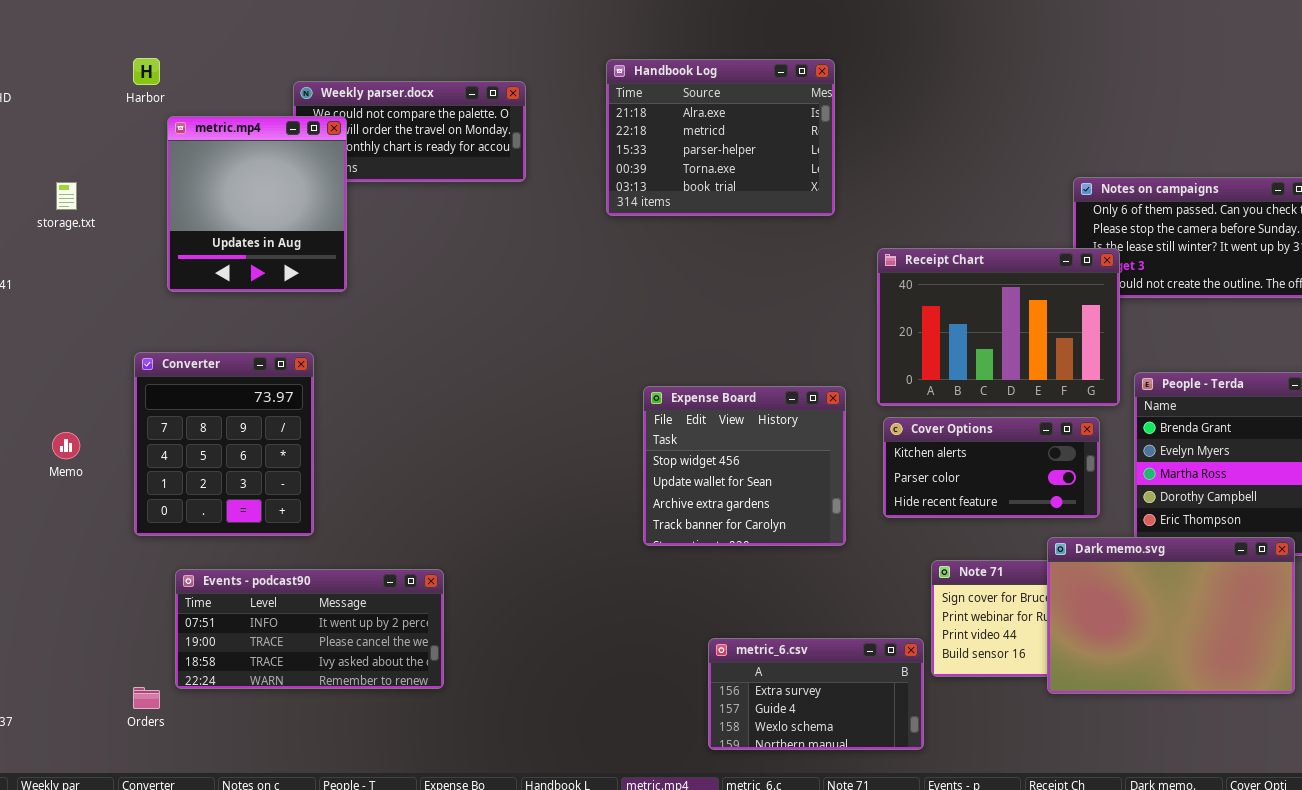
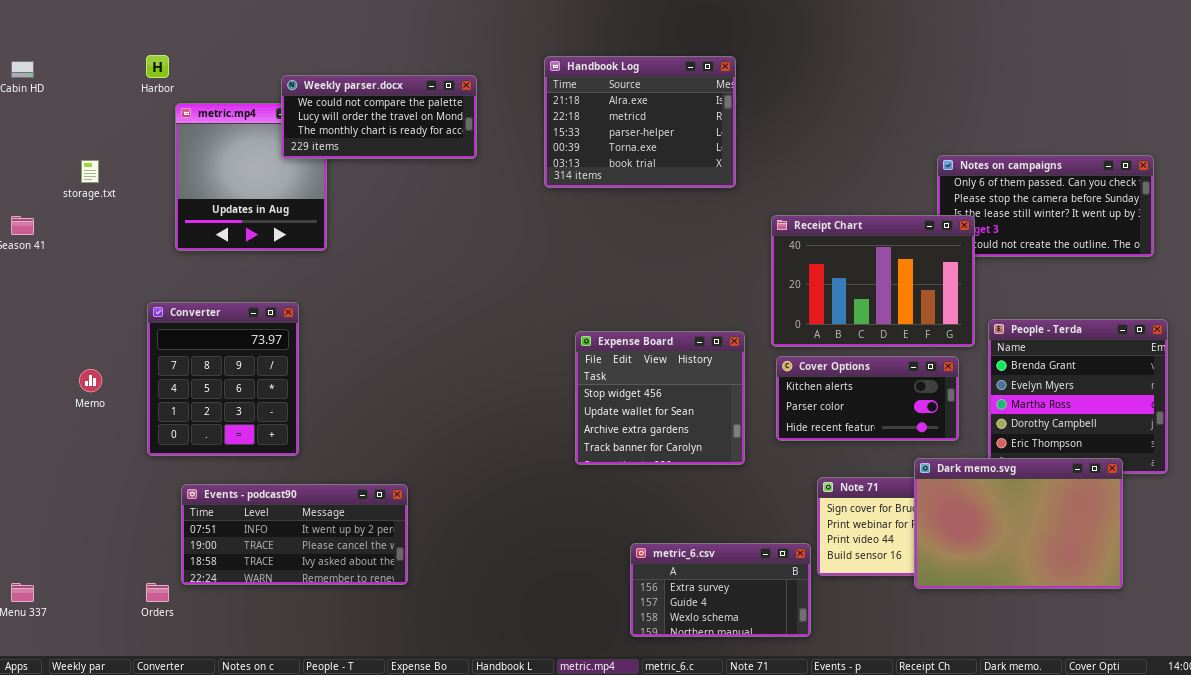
Weekly parser.docx: [293,81,526,182] -> [281,75,477,159], raised

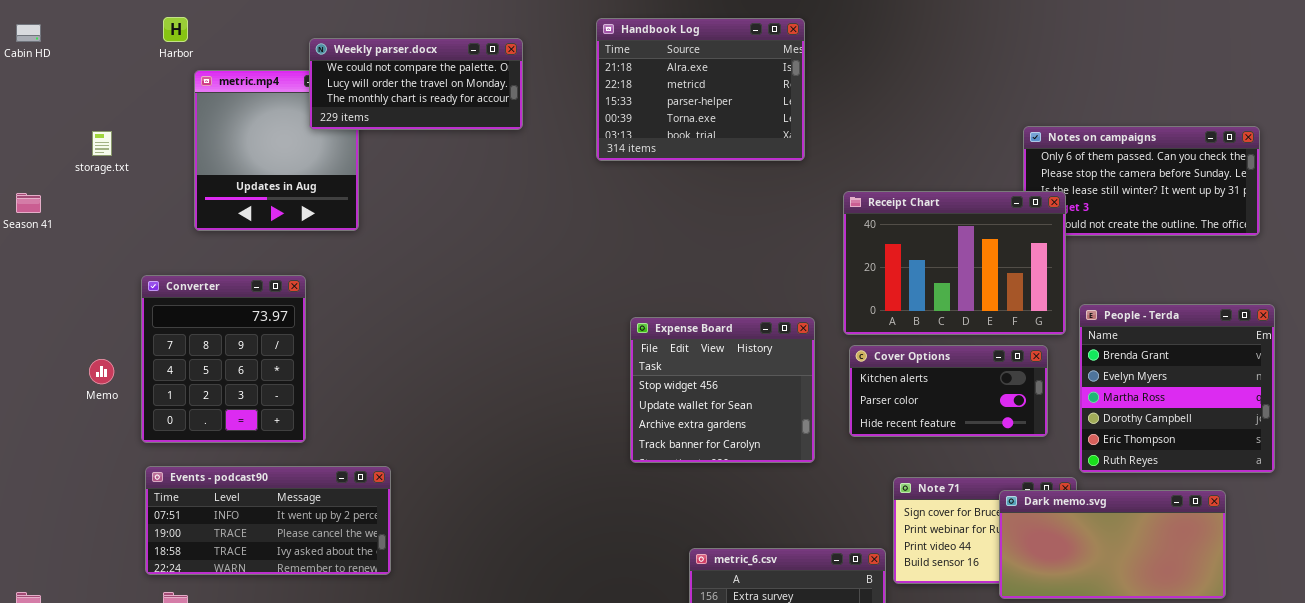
Converter: [147,302,299,456] -> [141,275,306,443], moved
Dark memo.svg: [914,458,1123,589] -> [999,490,1226,599], resized
Events - podcast90: [181,484,408,585] -> [145,466,391,575], moved

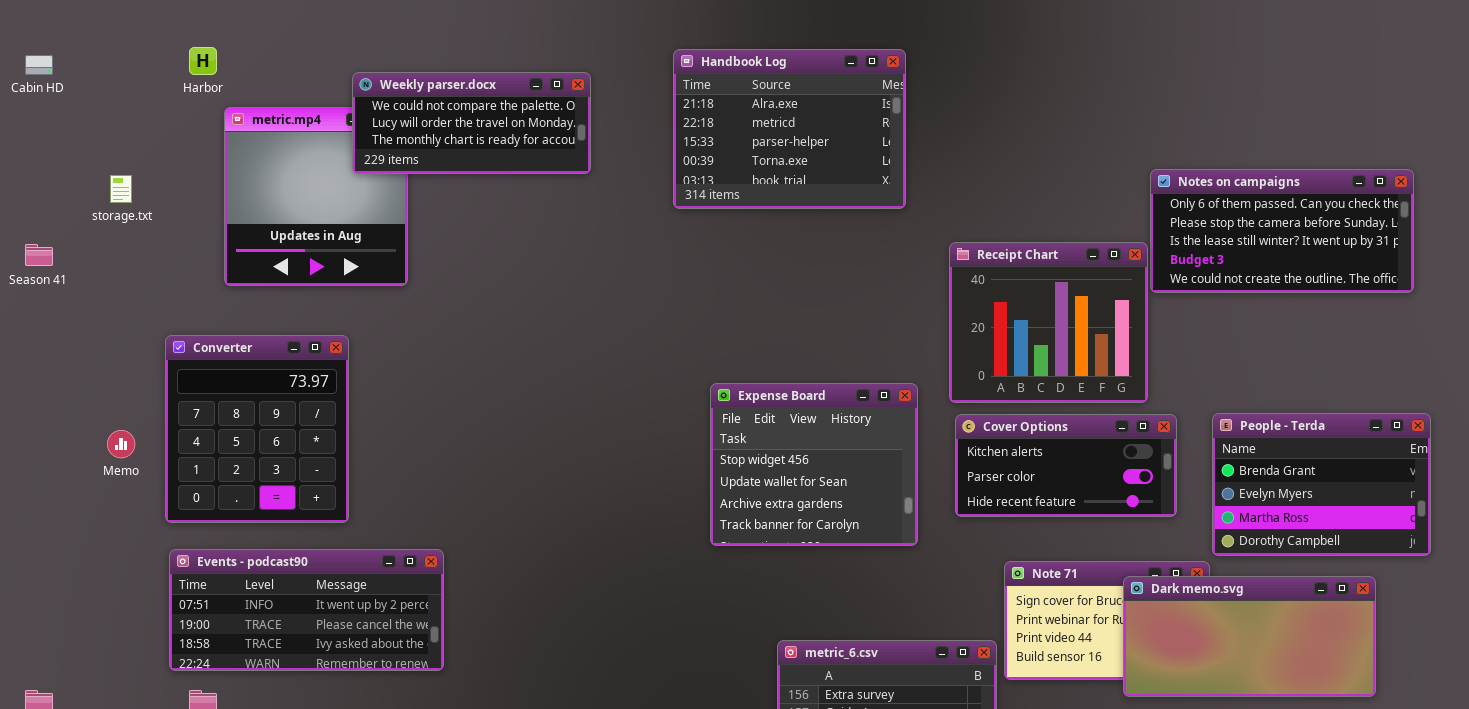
Receipt Chart: [843,191,1066,335] -> [949,242,1148,403], resized
People - Terda: [1079,304,1275,473] -> [1212,413,1431,556], resized

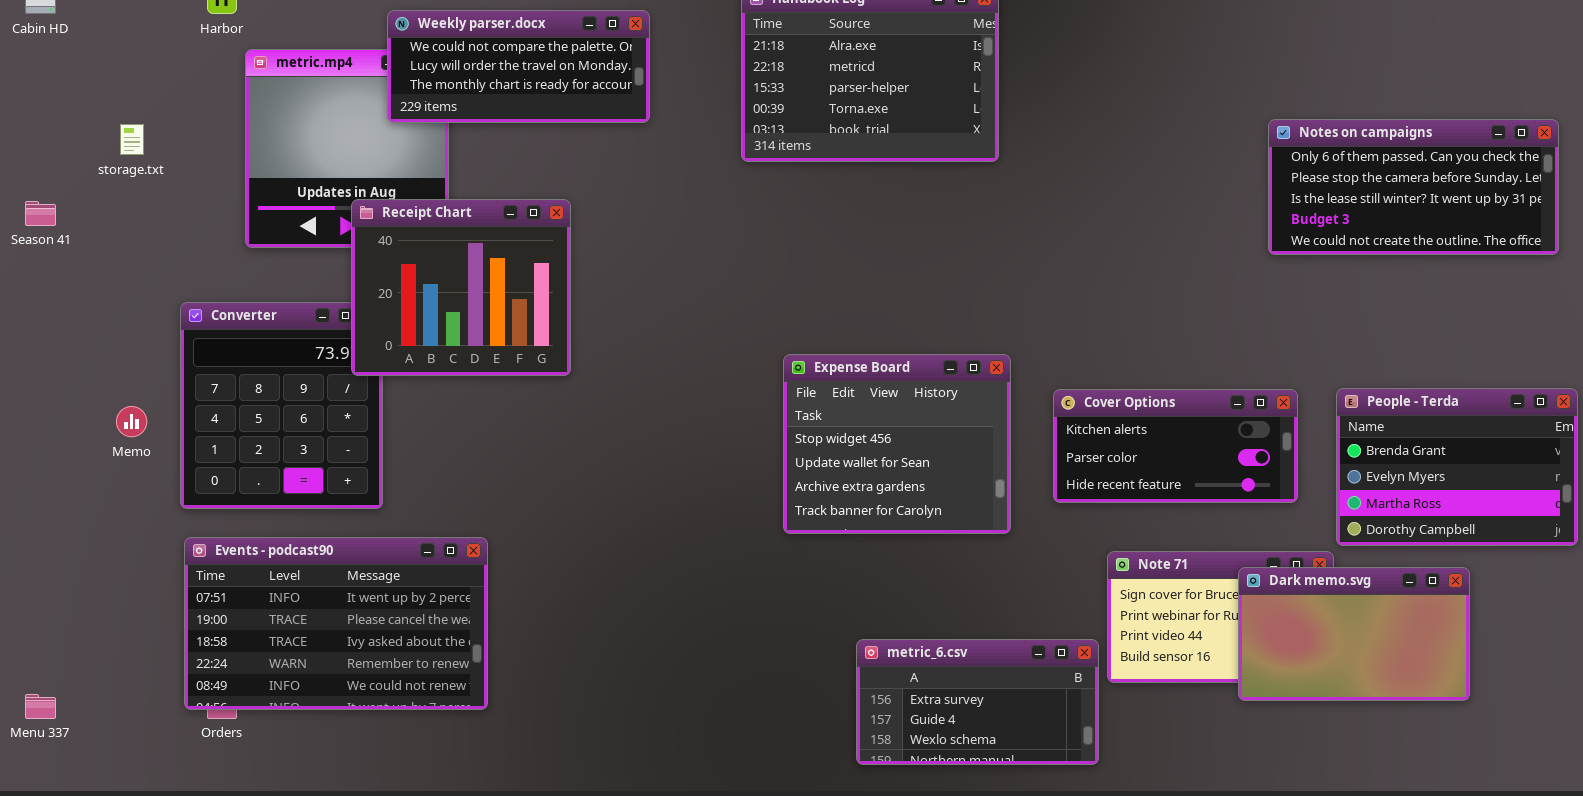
Receipt Chart: [949,242,1148,403] -> [351,199,571,376], moved
Events - podcast90: [169,549,444,671] -> [184,537,488,710], resized
Dark memo.svg: [1123,576,1376,697] -> [1238,567,1470,701], resized

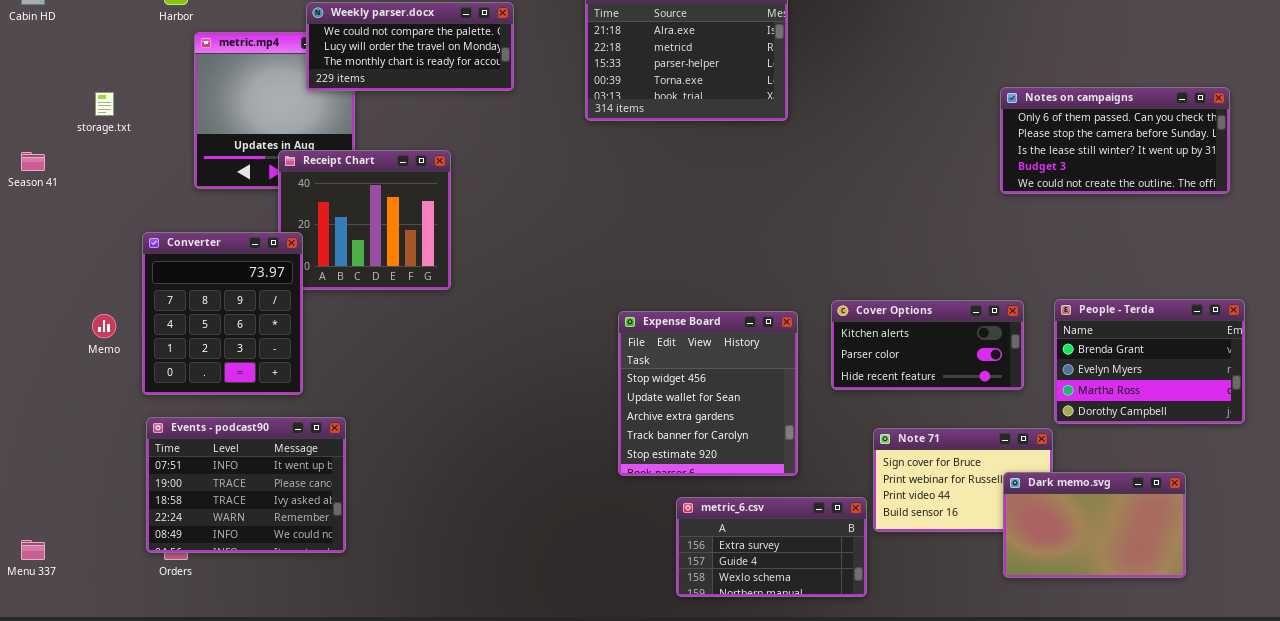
Converter: [180,302,383,509] -> [142,232,303,395], raised
Expense Board: [783,354,1011,534] -> [618,311,798,476], moved, resized
Events - podcast90: [184,537,488,710] -> [146,417,346,553], resized
Dark memo.svg: [1238,567,1470,701] -> [1003,472,1186,578], moved

